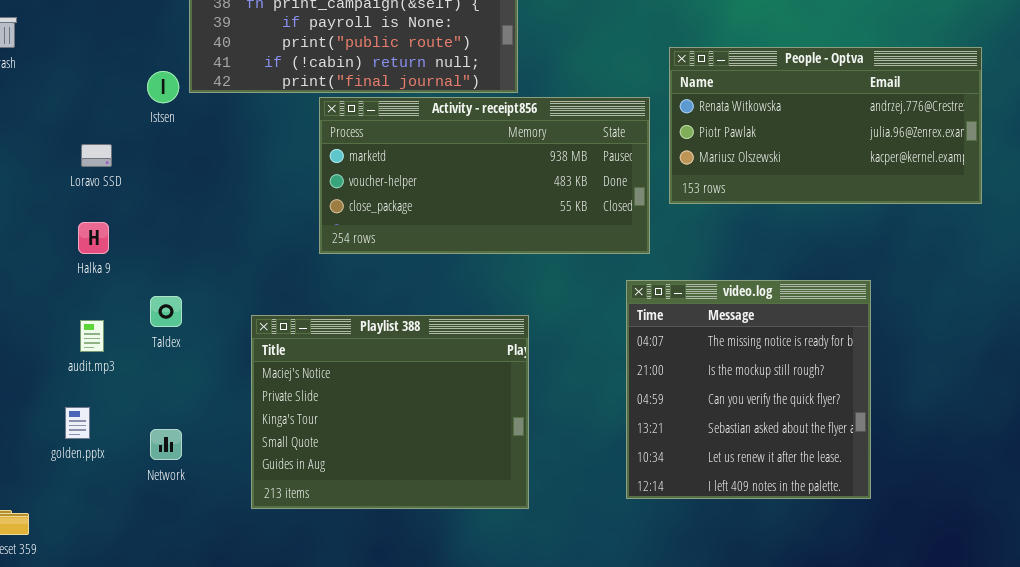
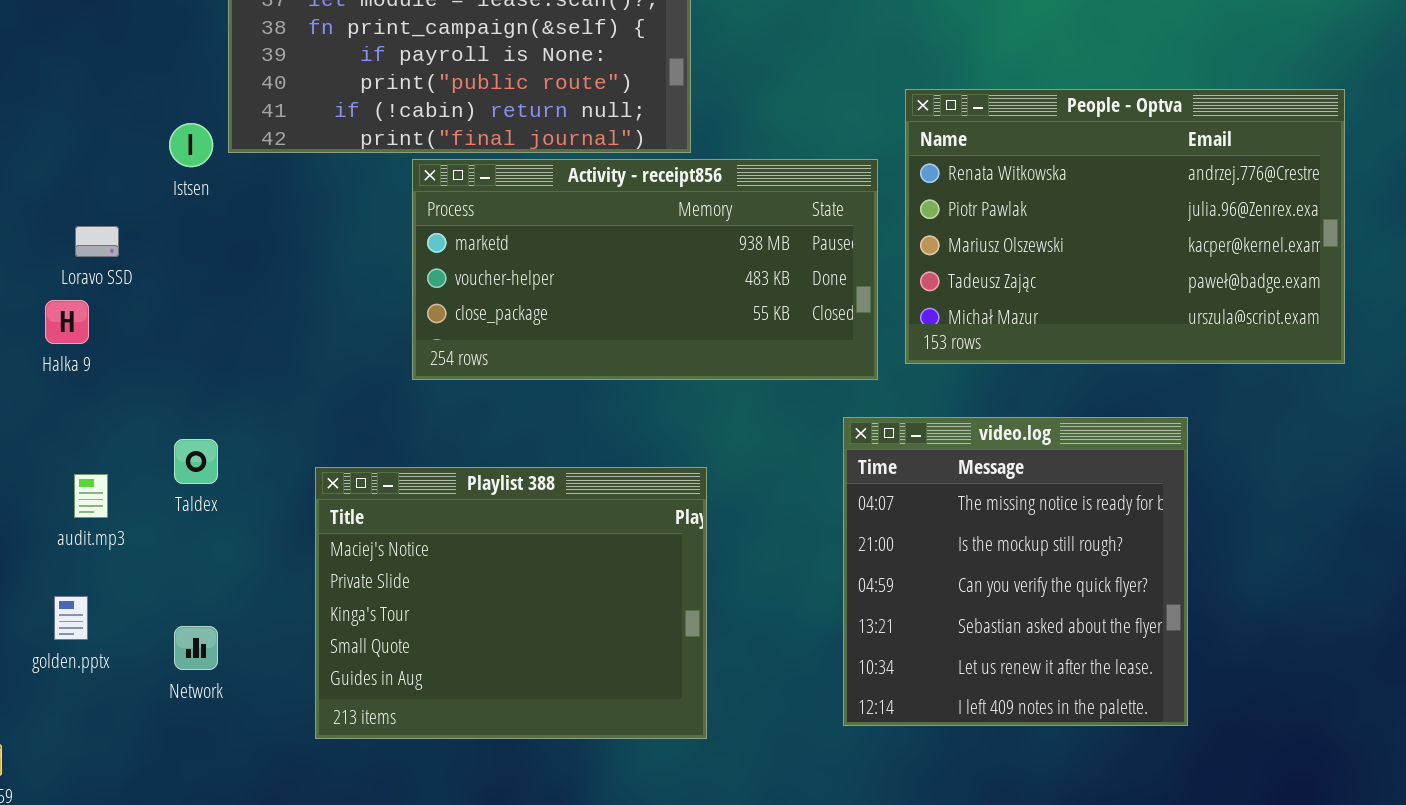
People - Optva: [669,47,982,204] -> [905,89,1345,364], resized
Halka 9: [78,222,109,254] -> [45,300,89,344], moved

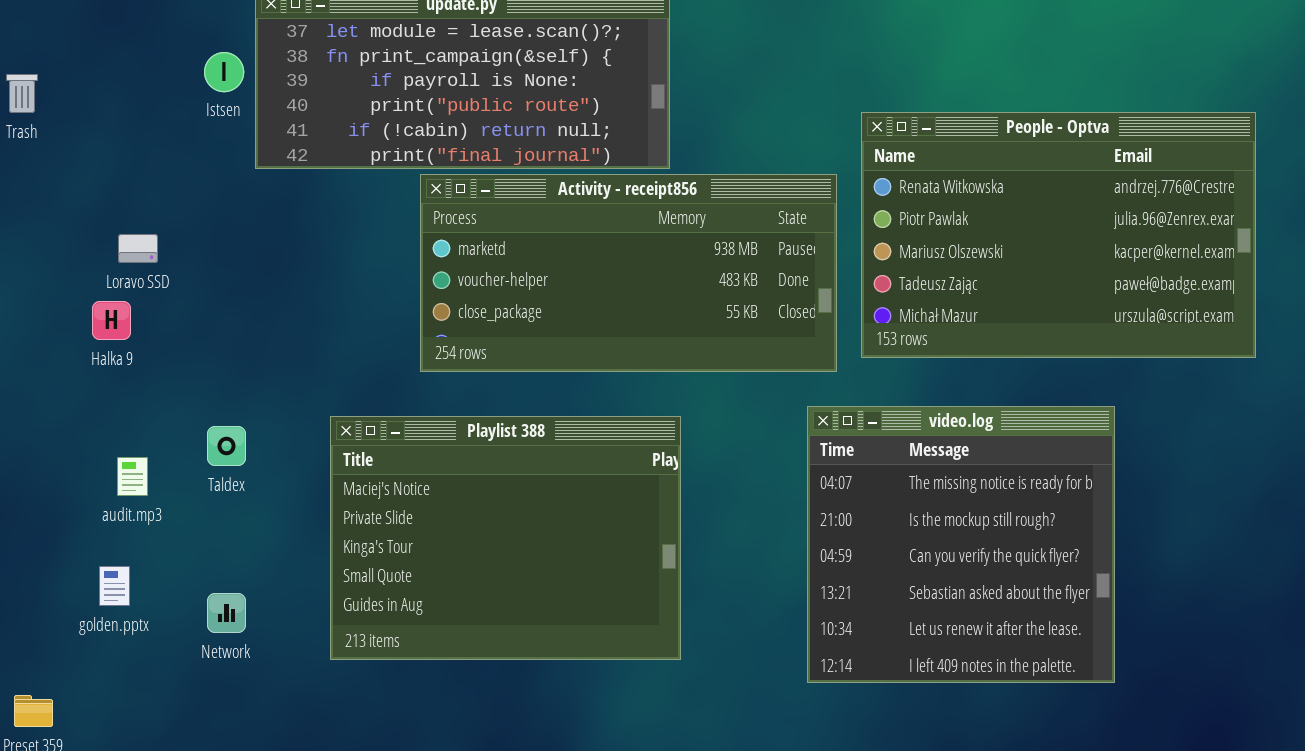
Istsen: [169,123,213,167] -> [204,52,244,92], moved
Playlist 388: [315,467,707,739] -> [330,416,681,660], moved

